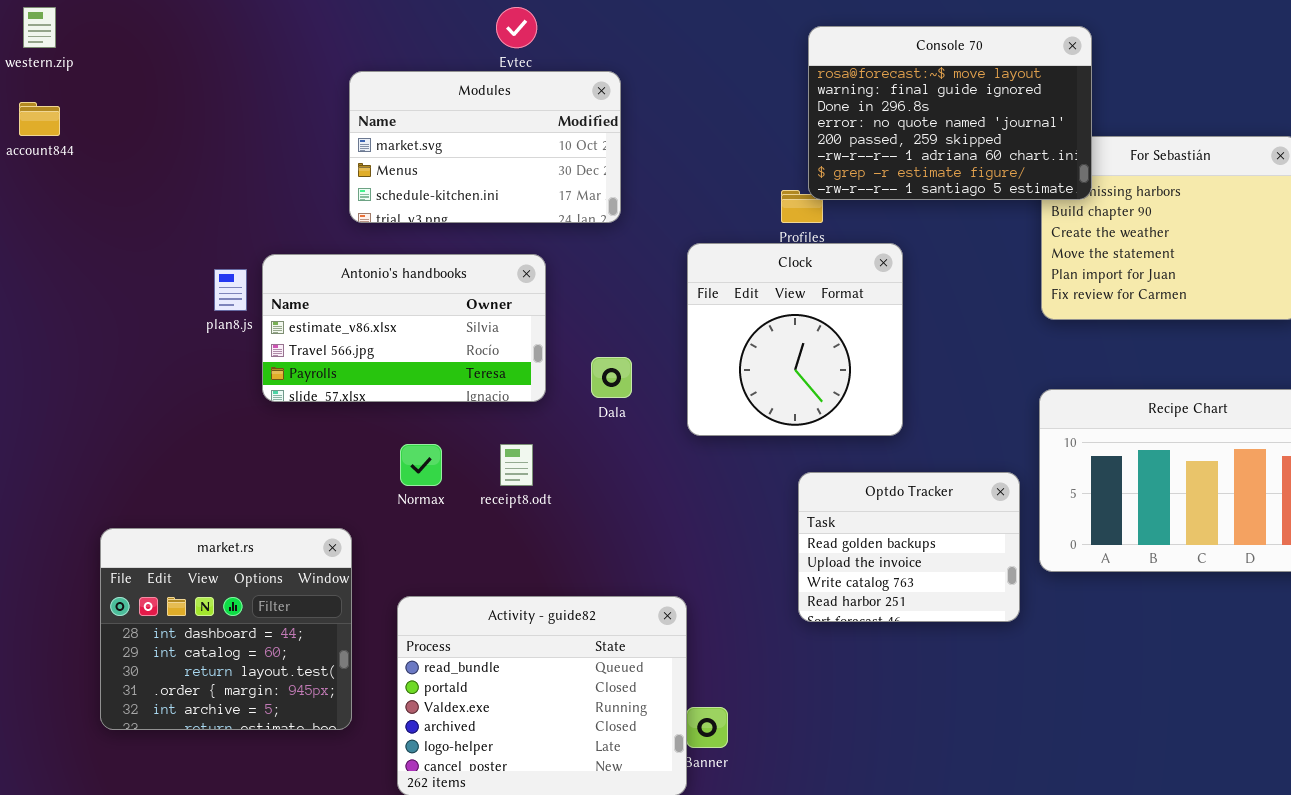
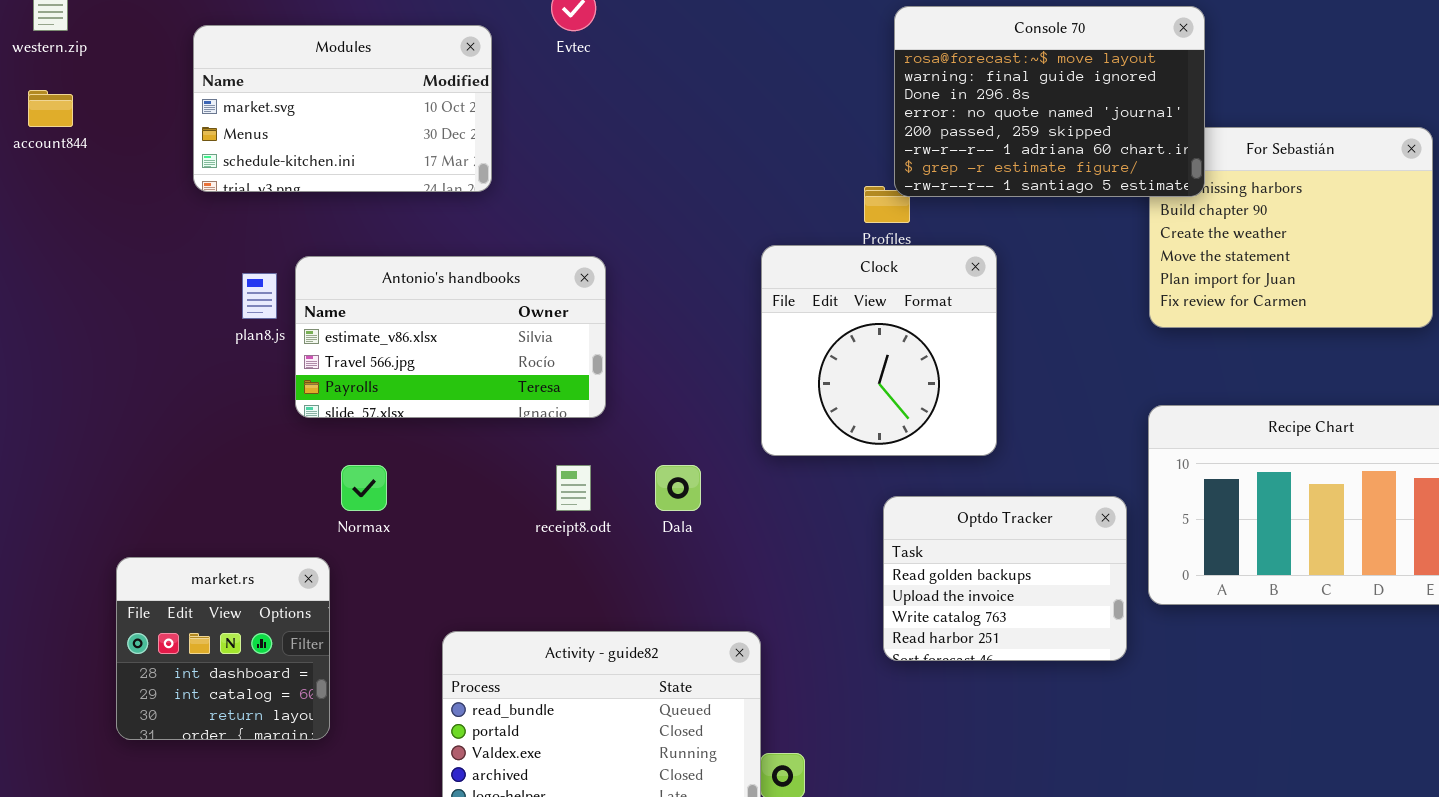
Modules: [349,71,621,223] -> [193,25,492,192], moved
Dala: [591,357,632,398] -> [655,465,701,511], moved
Normax: [400,444,442,486] -> [341,465,387,511], moved
market.rs: [100,528,352,730] -> [116,557,330,740], resized

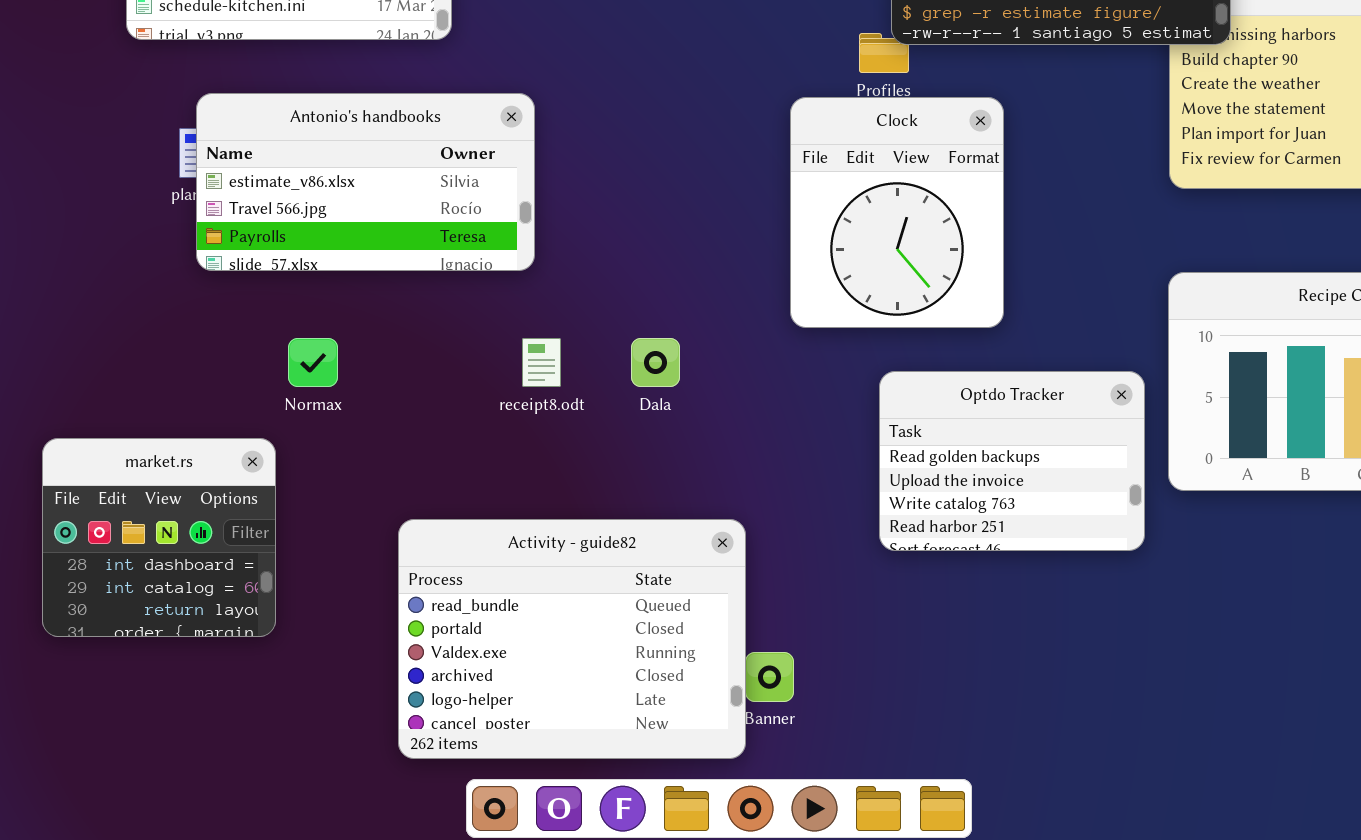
Clock: [761,245,997,456] -> [790,97,1004,328], resized
Antonio's handbooks: [295,256,606,418] -> [196,93,535,271], moved

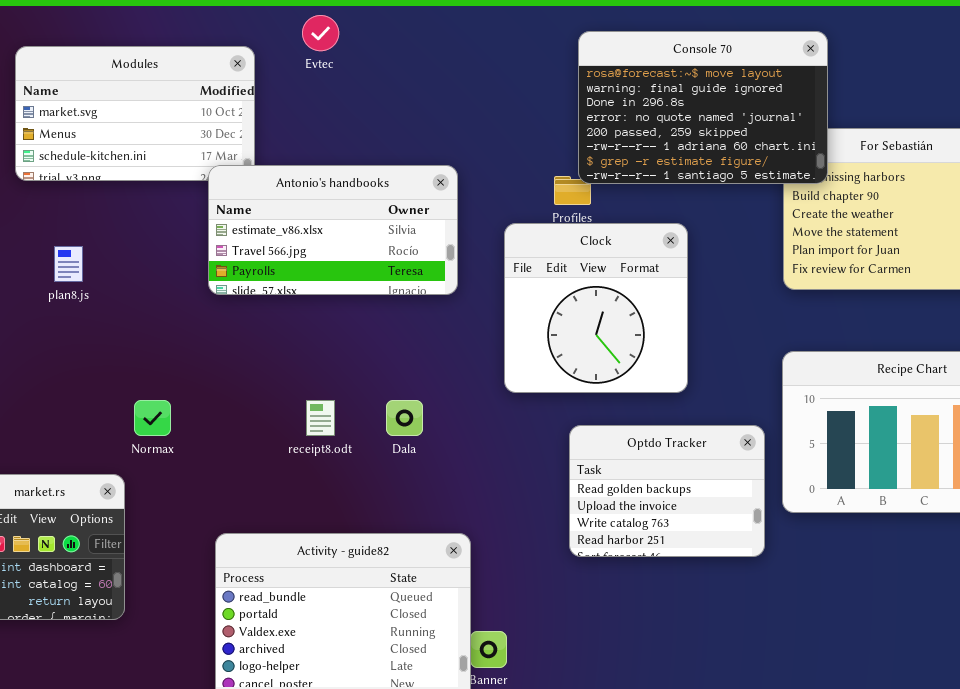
Antonio's handbooks: [196,93,535,271] -> [208,165,458,295], moved
Clock: [790,97,1004,328] -> [504,223,688,393], resized

